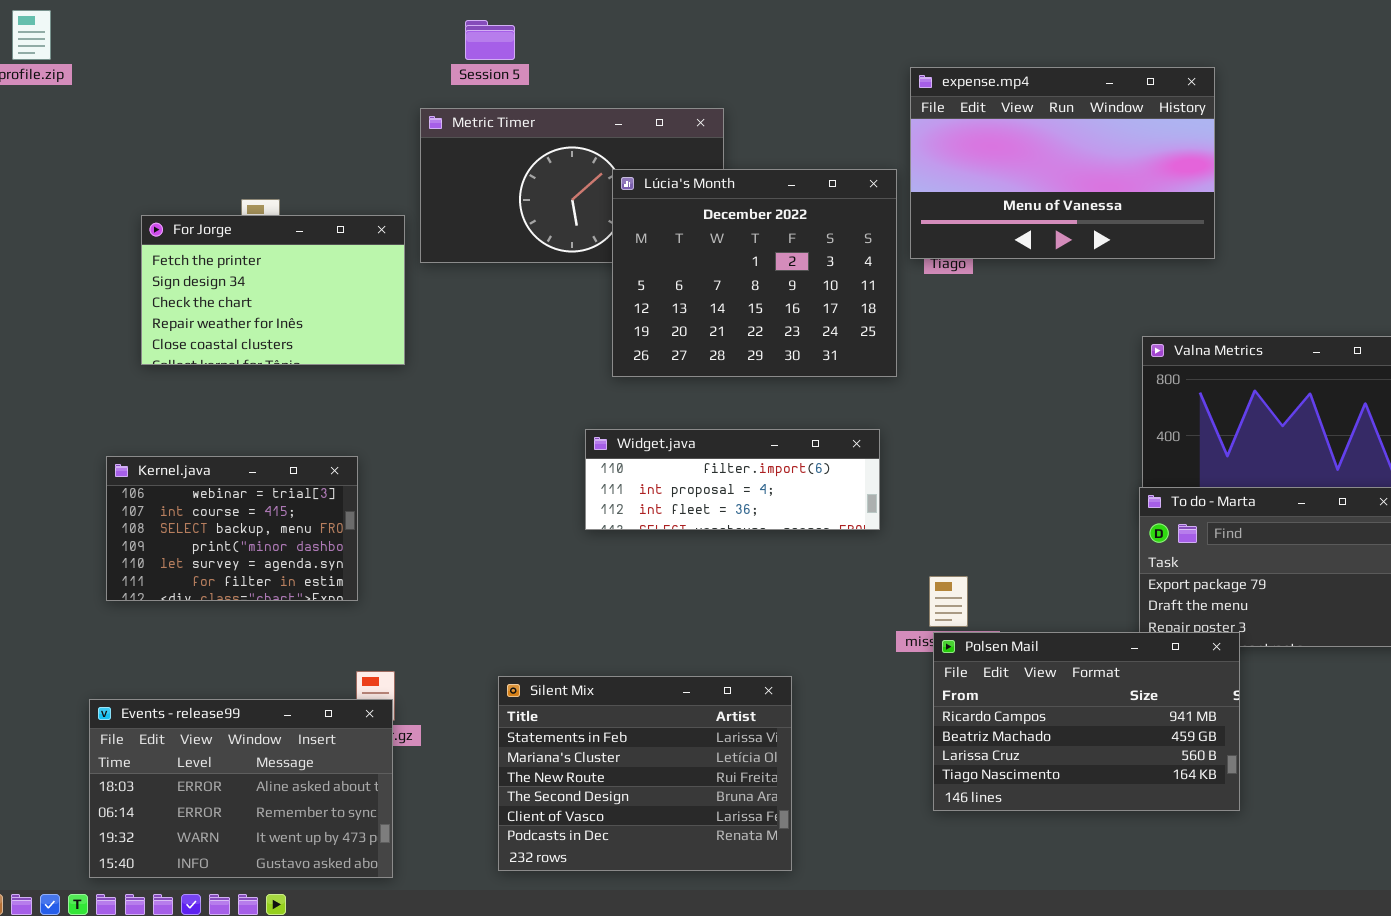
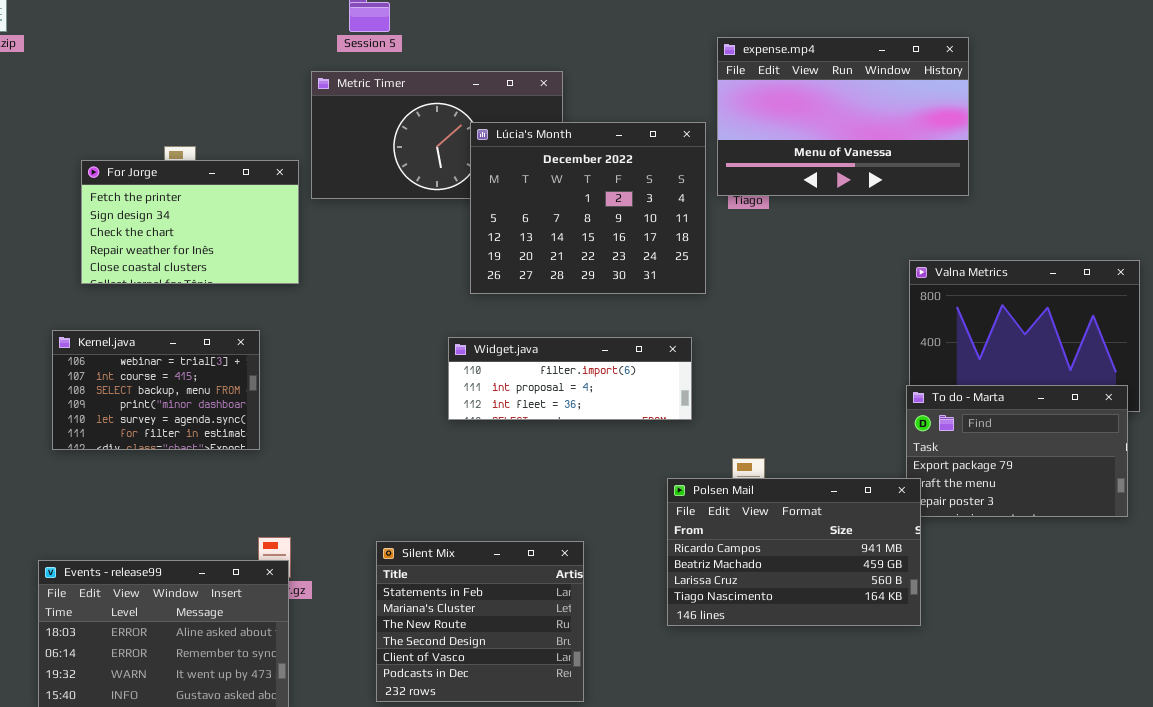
Kernel.java: [106,456,358,601] -> [52,330,260,450], moved
Polsen Mail: [933,632,1240,811] -> [667,478,921,626], moved
Silent Mix: [498,676,792,871] -> [376,541,584,702], resized

